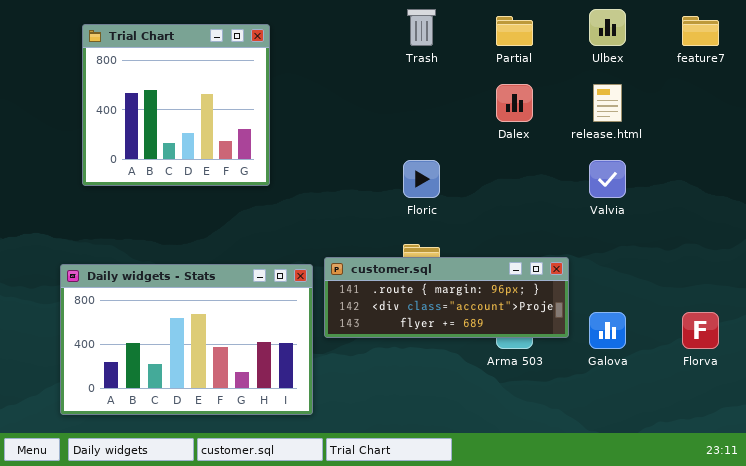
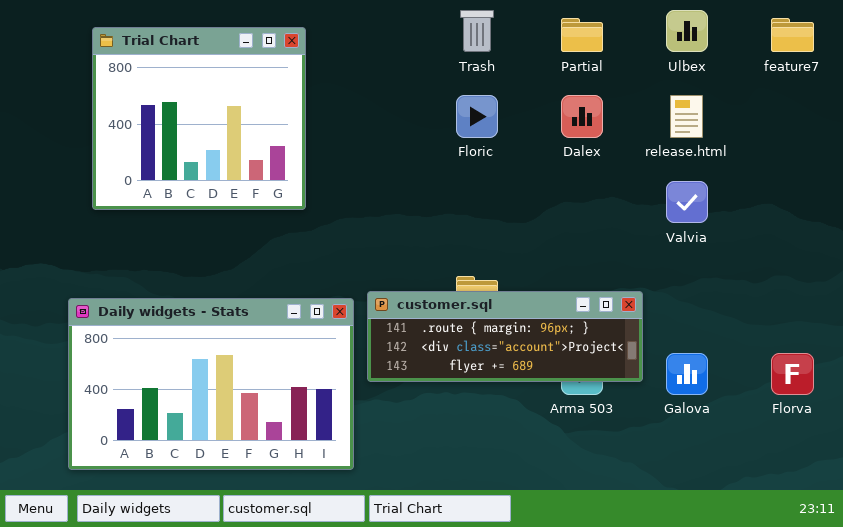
Floric: [403,160,440,198] -> [456,95,498,138], moved

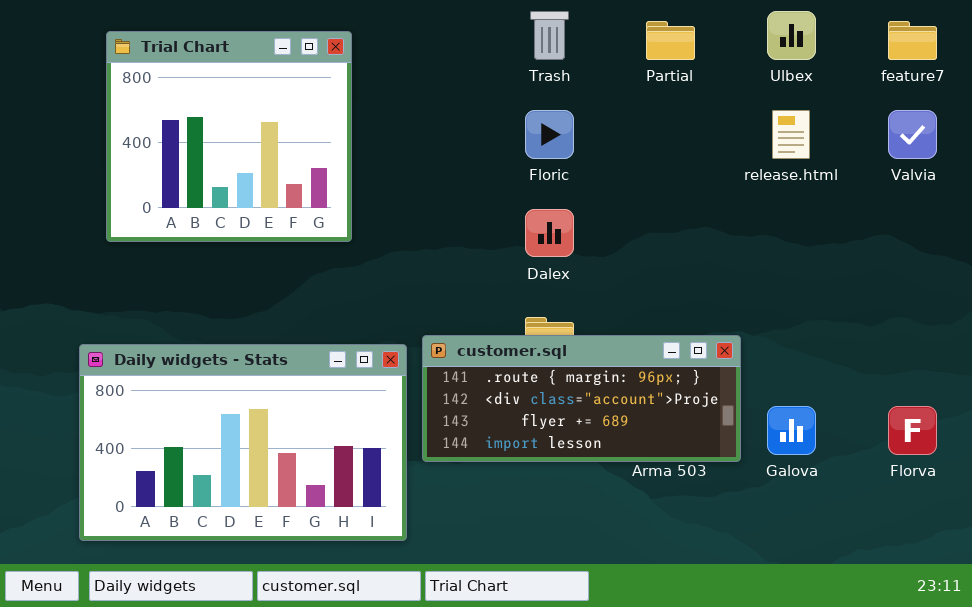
Dalex: [561,95,603,138] -> [525,209,574,257], moved
Valvia: [666,181,708,223] -> [888,110,937,159], moved
customer.sql: [367,291,643,382] -> [422,335,741,462], resized

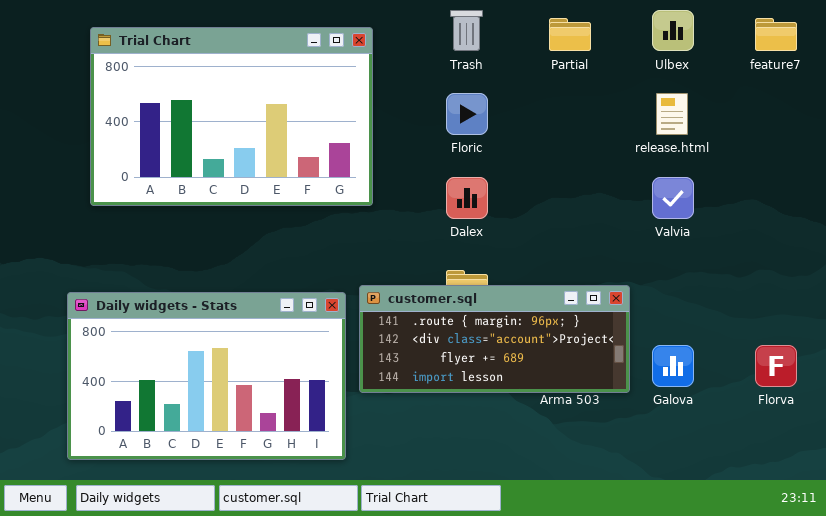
Trial Chart: [106,31,352,242] -> [90,27,373,206], resized
Valvia: [888,110,937,159] -> [652,177,694,219], moved

